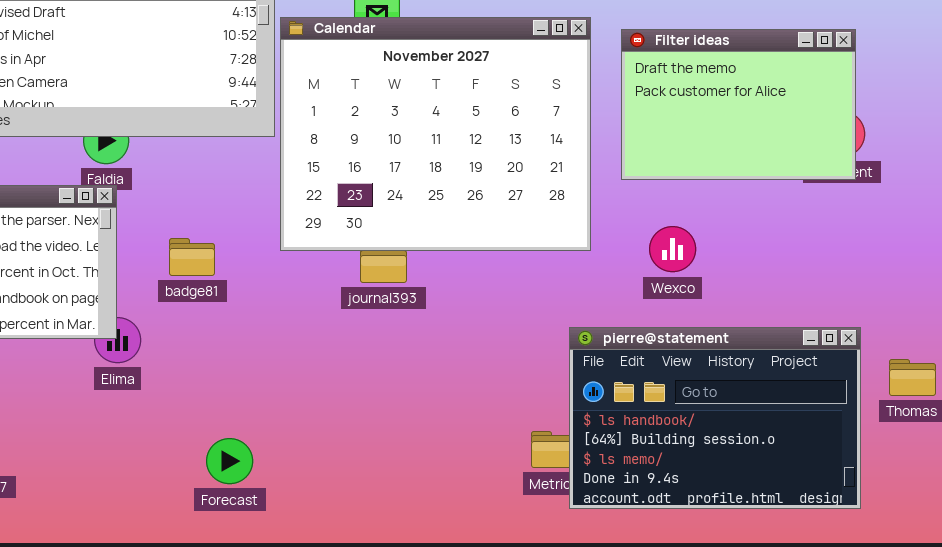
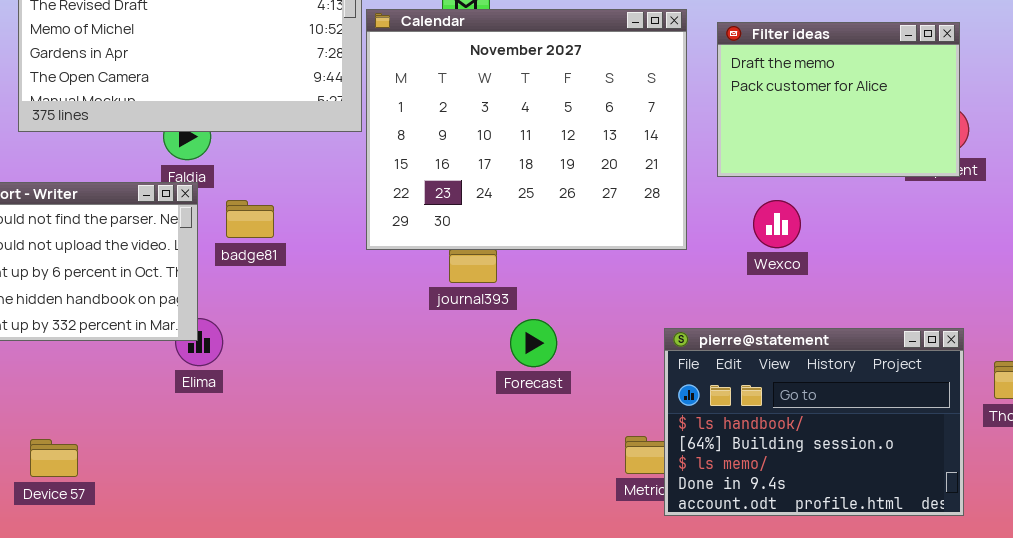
Wexco: [649,226,696,272] -> [753,200,801,248], moved
badge81: [169,238,215,276] -> [226,200,274,238], moved
Forecast: [206,438,253,484] -> [510,319,557,367], moved

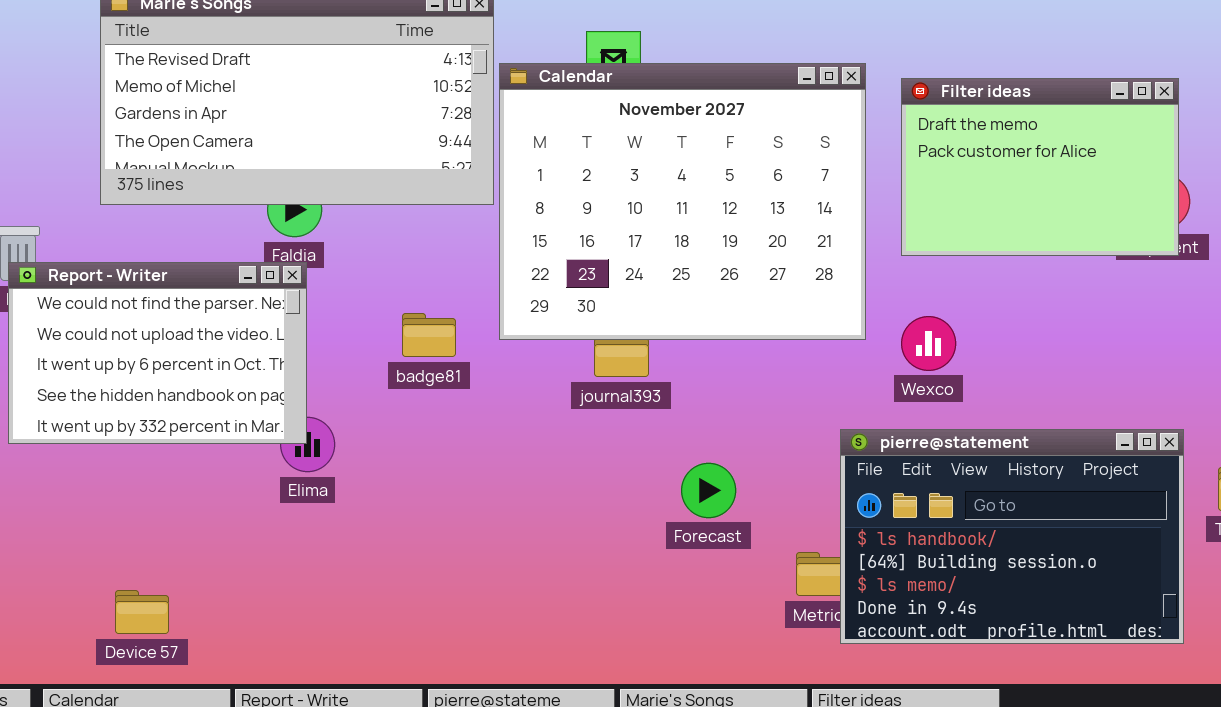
badge81: [226,200,274,238] -> [402,313,456,357], moved
Wexco: [753,200,801,248] -> [901,316,956,371], moved
Forecast: [510,319,557,367] -> [681,463,736,518], moved
Device 57: [30,439,78,477] -> [115,590,169,634], moved

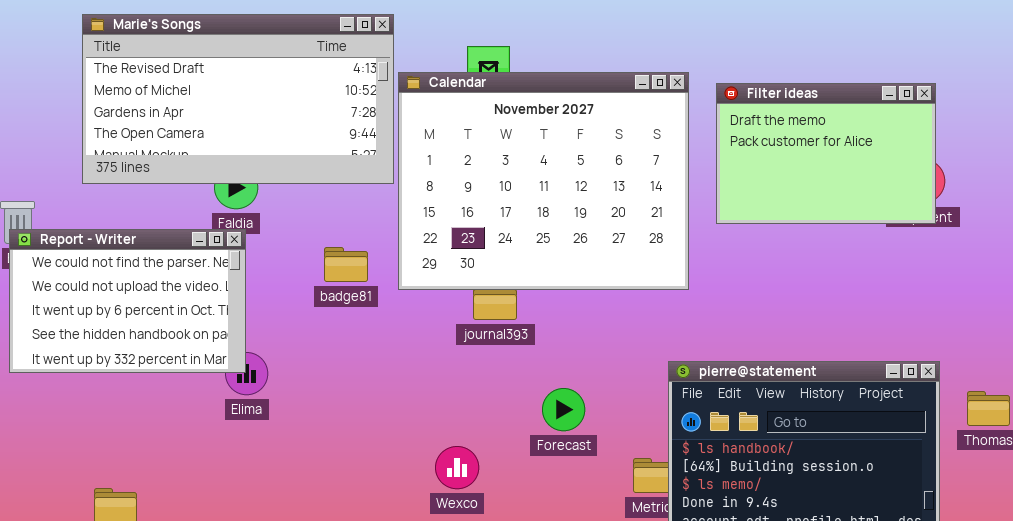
badge81: [402,313,456,357] -> [324,247,368,282], moved
Wexco: [901,316,956,371] -> [435,446,479,489], moved

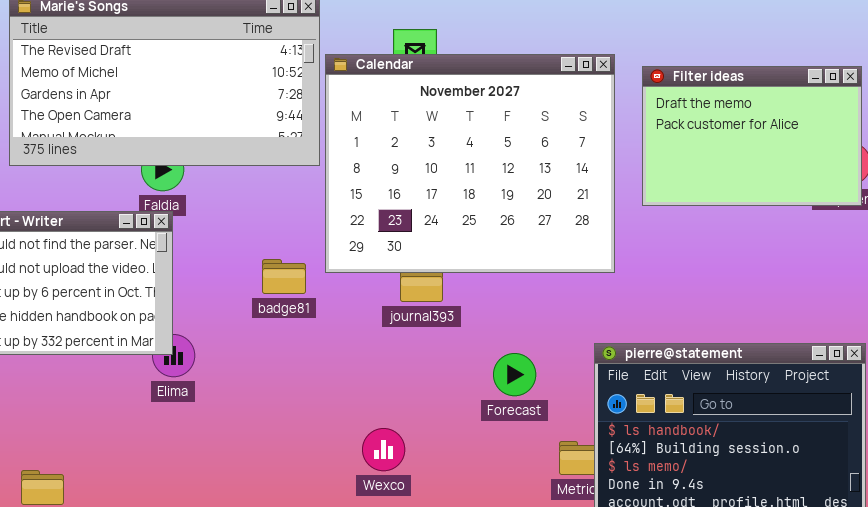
badge81: [324,247,368,282] -> [262,259,306,294], moved
Forecast: [542,388,585,431] -> [493,353,536,396], moved

